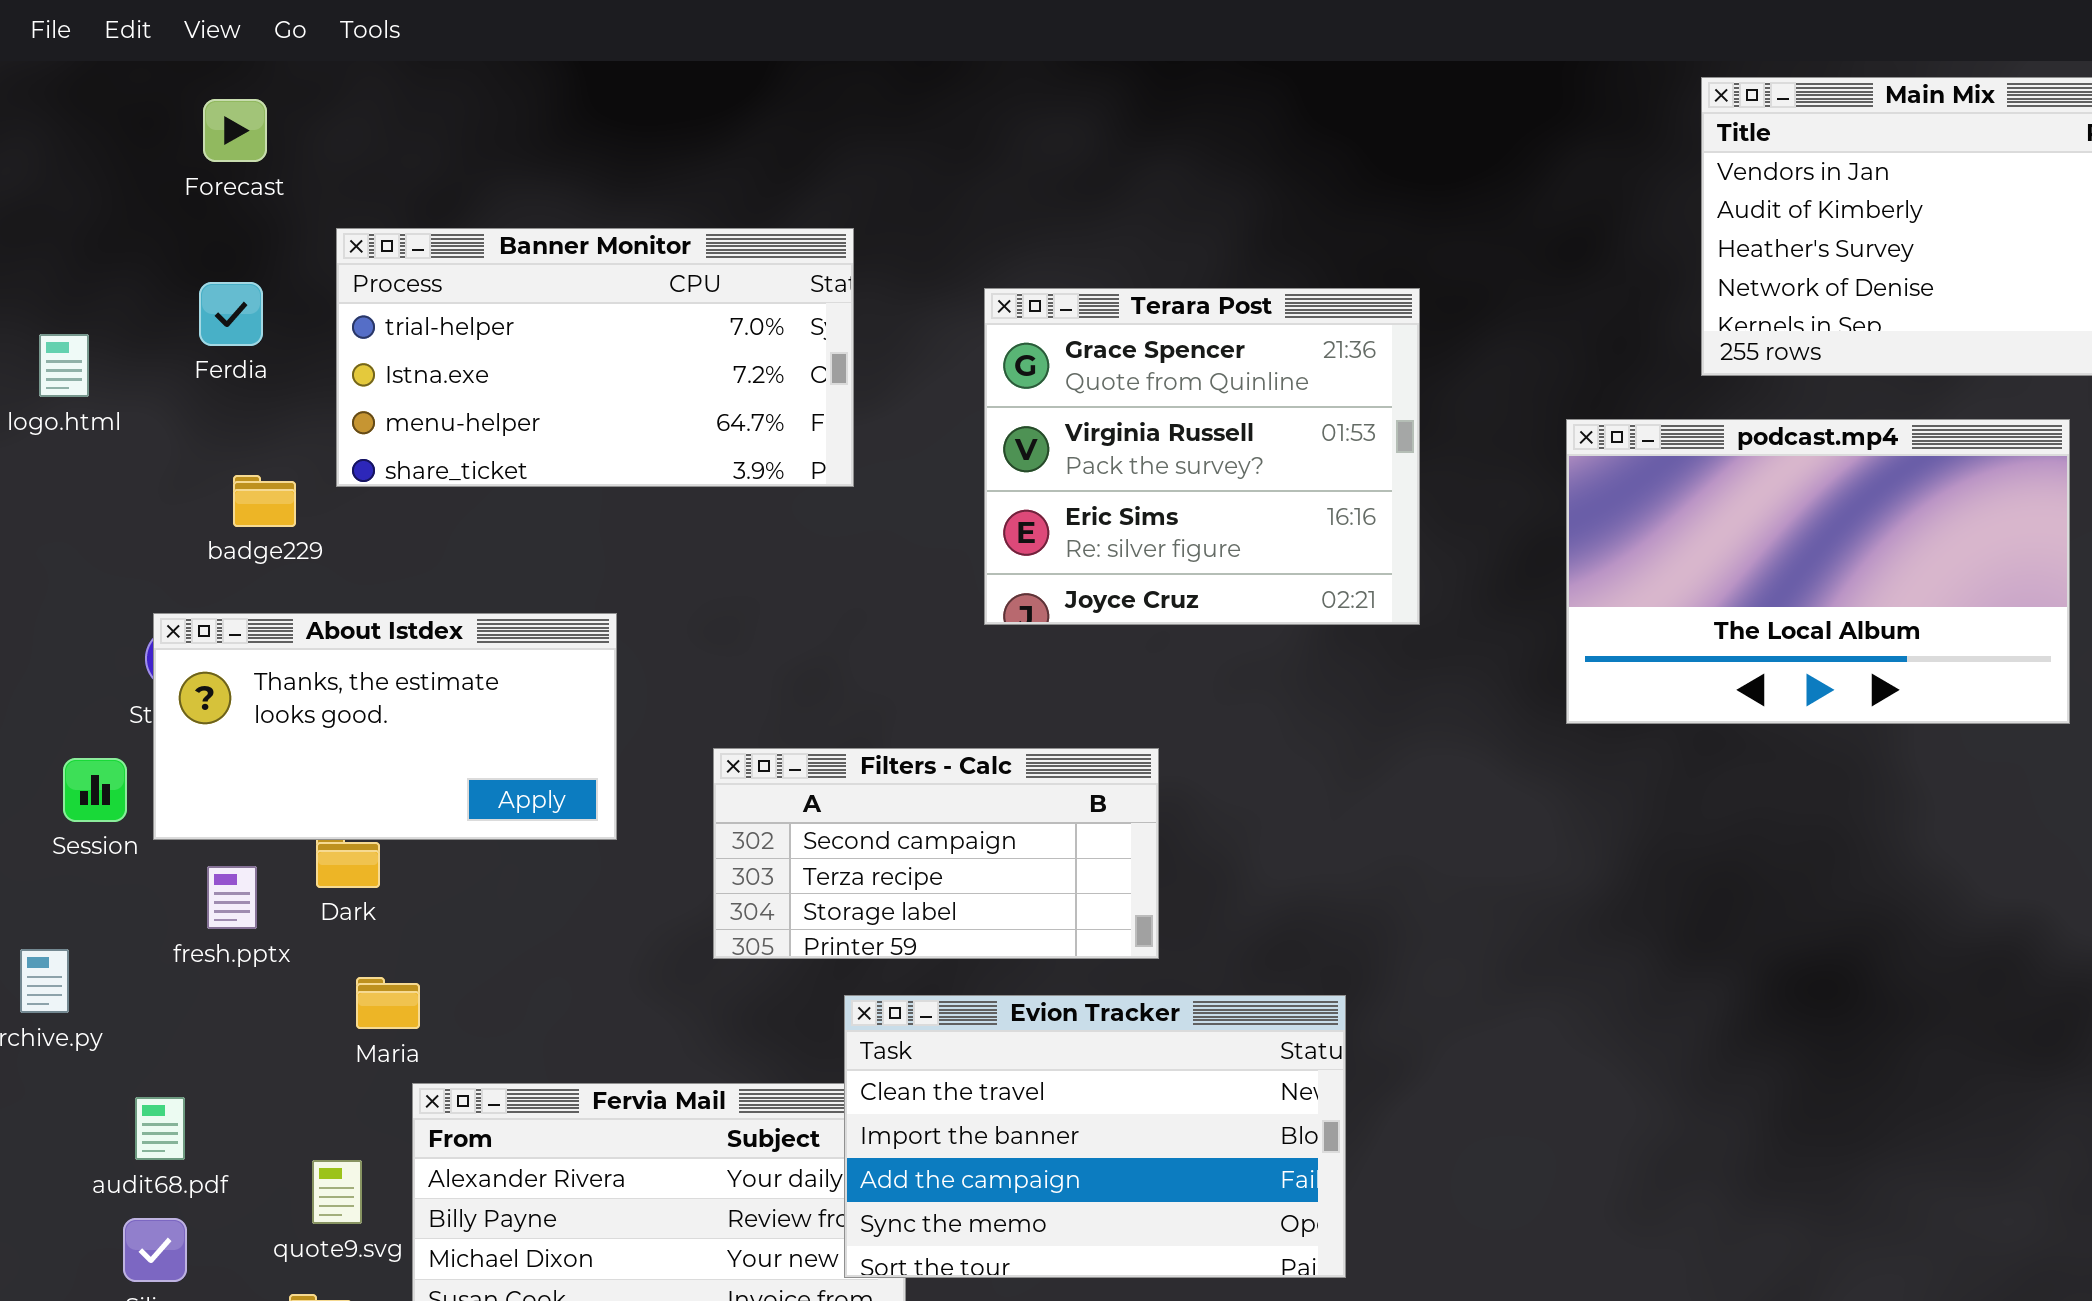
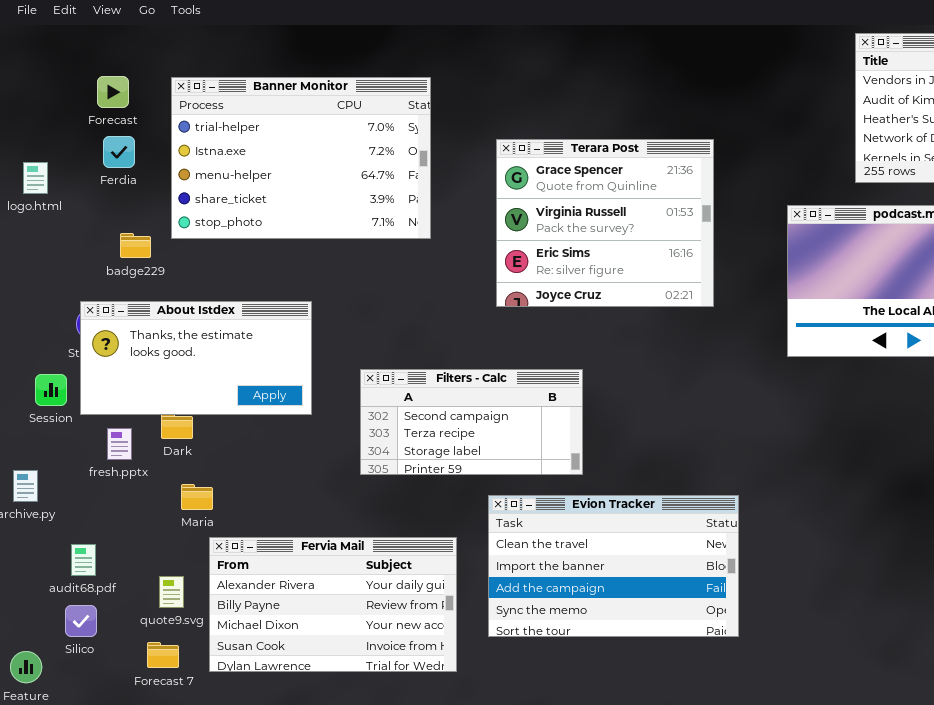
Forecast: [203,99,267,162] -> [97,76,129,108], moved
Banner Monitor: [336,228,854,487] -> [171,77,431,239], resized
Evion Tracker: [844,995,1346,1278] -> [488,495,739,637], moved

